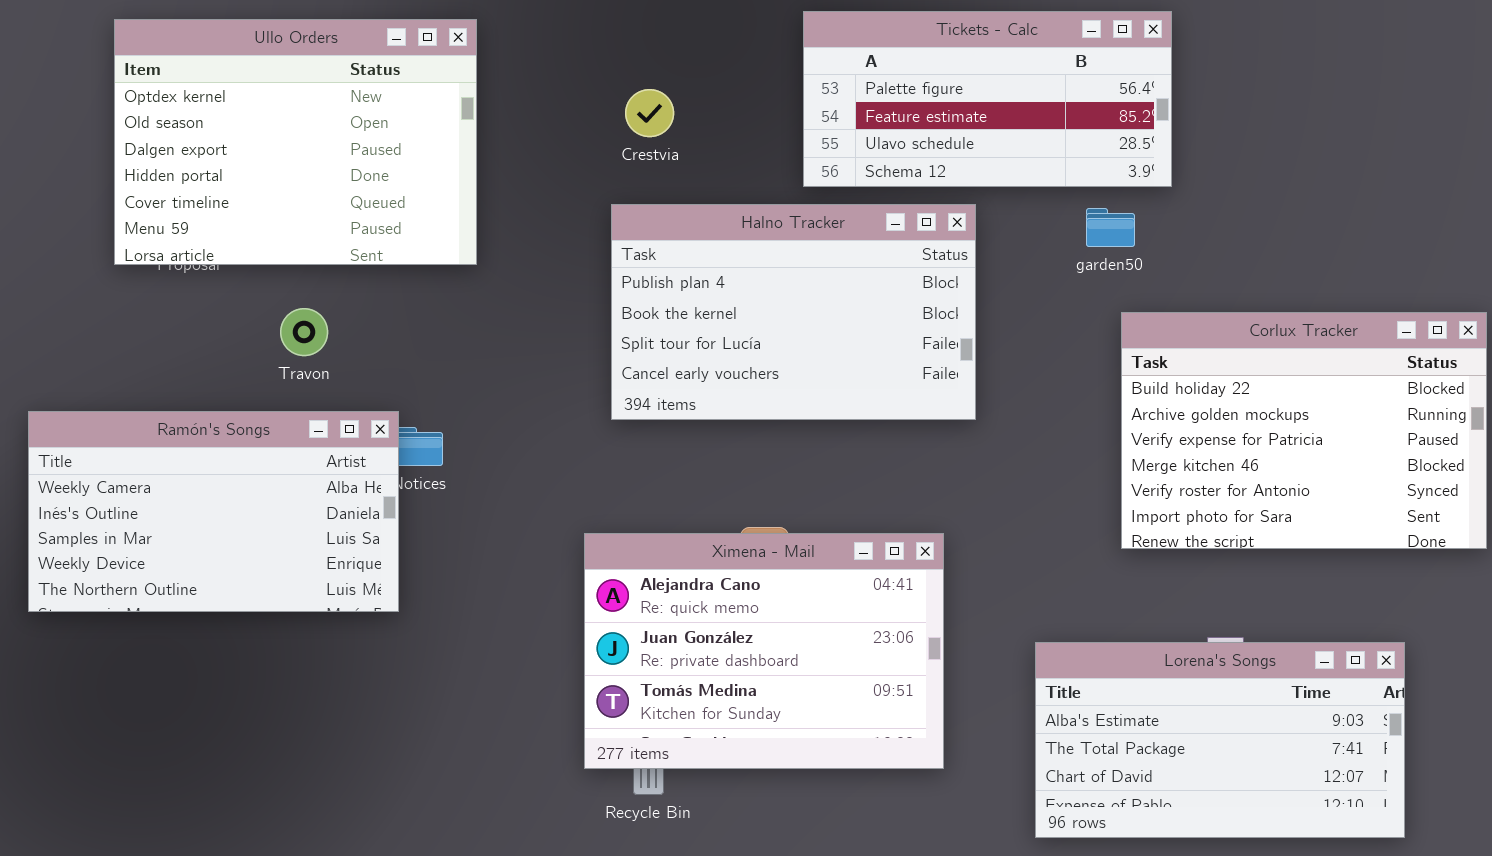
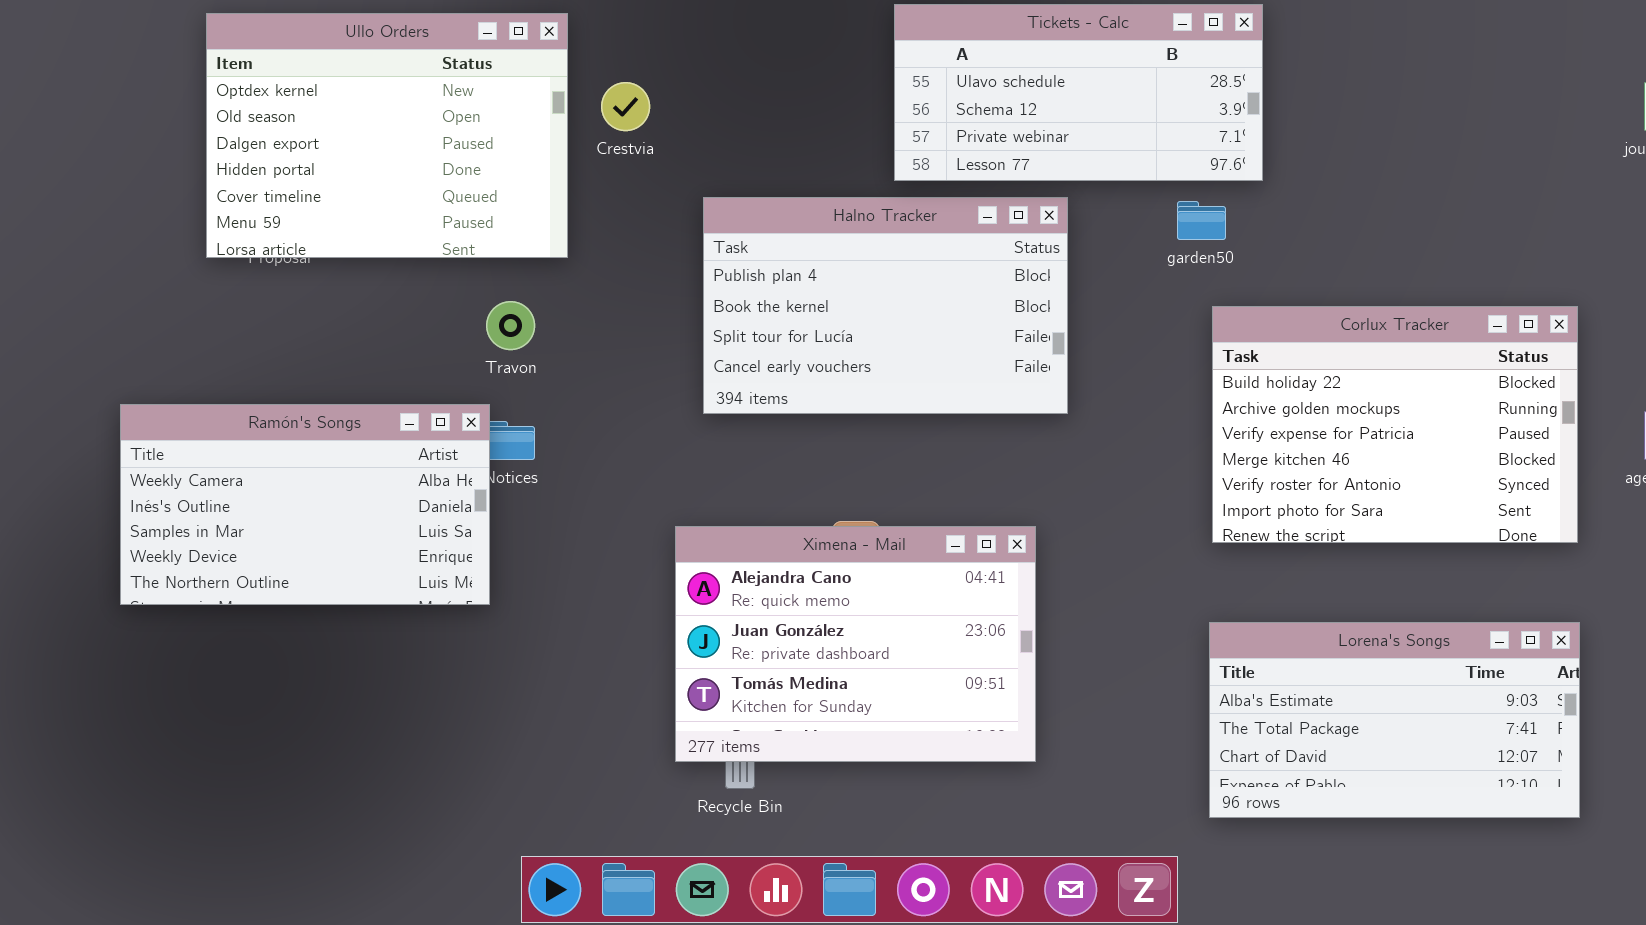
Tickets - Calc: [803,11,1172,187] -> [894,4,1263,181], scrolled down 2 rows
Crestvia: [625,89,674,137] -> [601,82,650,131], moved
Travon: [280,308,328,356] -> [486,301,535,350], moved
Lorena's Songs: [1035,642,1405,838] -> [1209,622,1580,818], moved

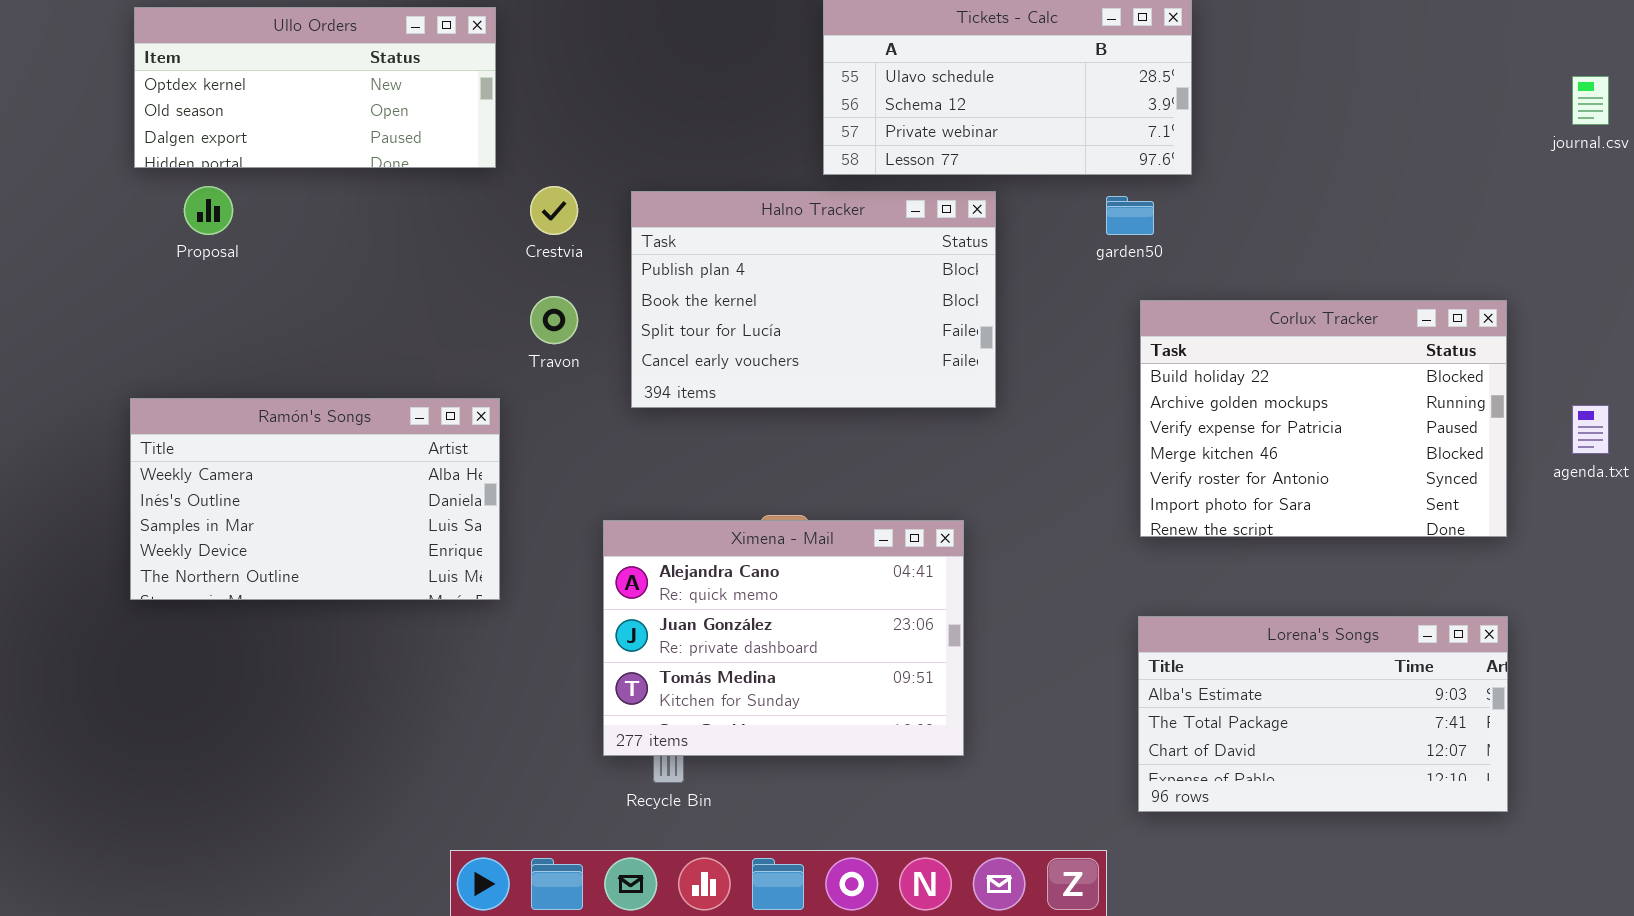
Ullo Orders: [206,13,568,258] -> [134,7,496,168], resized
Crestvia: [601,82,650,131] -> [530,186,578,235], moved
Travon: [486,301,535,350] -> [530,296,578,344], moved
Ramón's Songs: [120,404,490,605] -> [130,398,500,600], moved

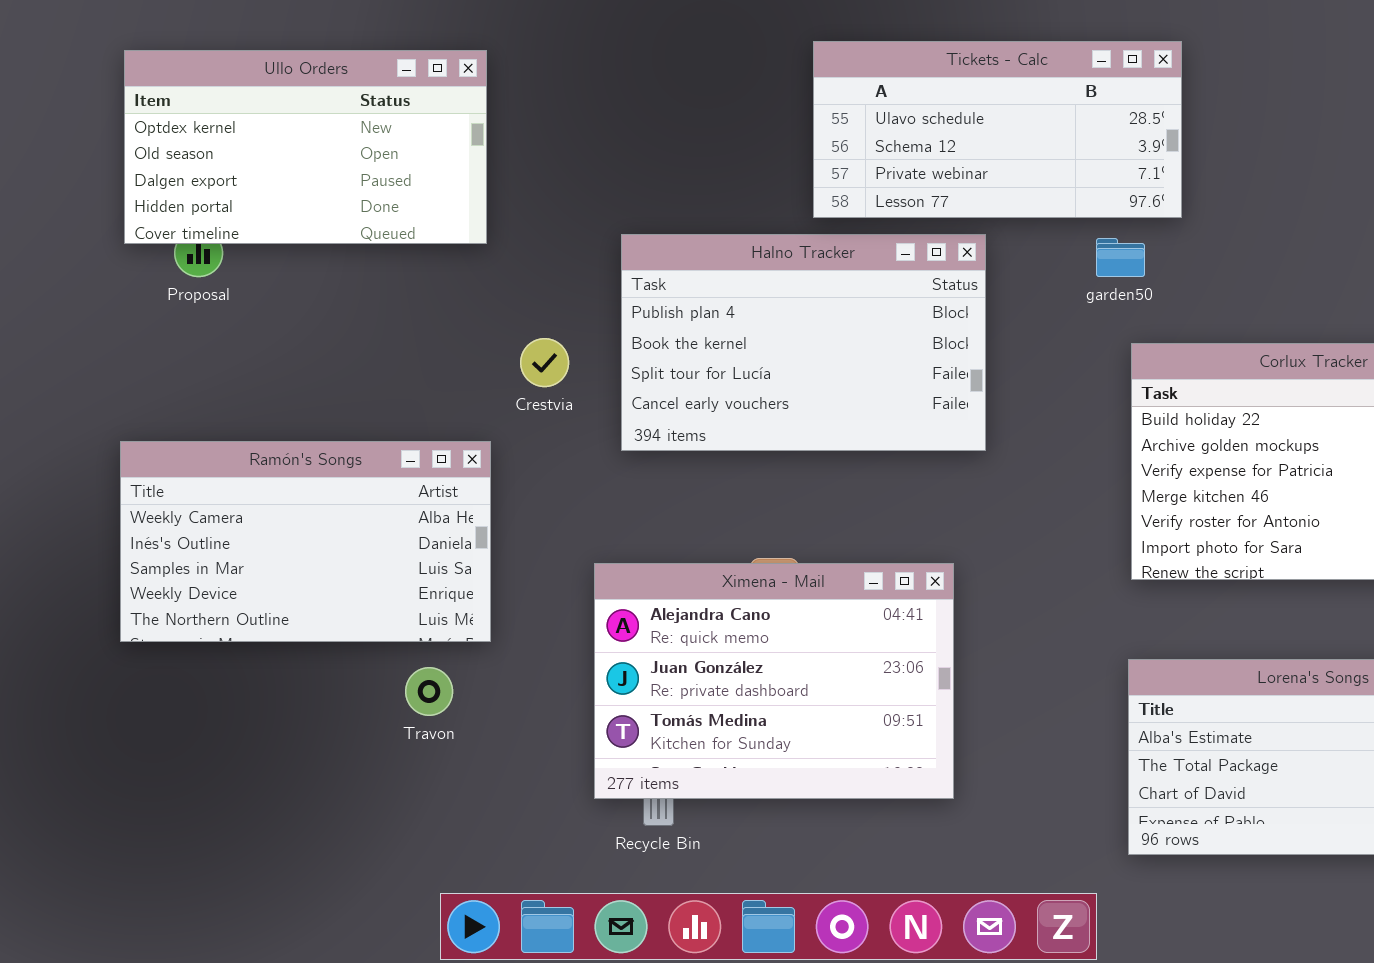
Ullo Orders: [134,7,496,168] -> [124,50,487,244], resized
Crestvia: [530,186,578,235] -> [520,338,569,387], moved
Travon: [530,296,578,344] -> [405,667,453,716], moved

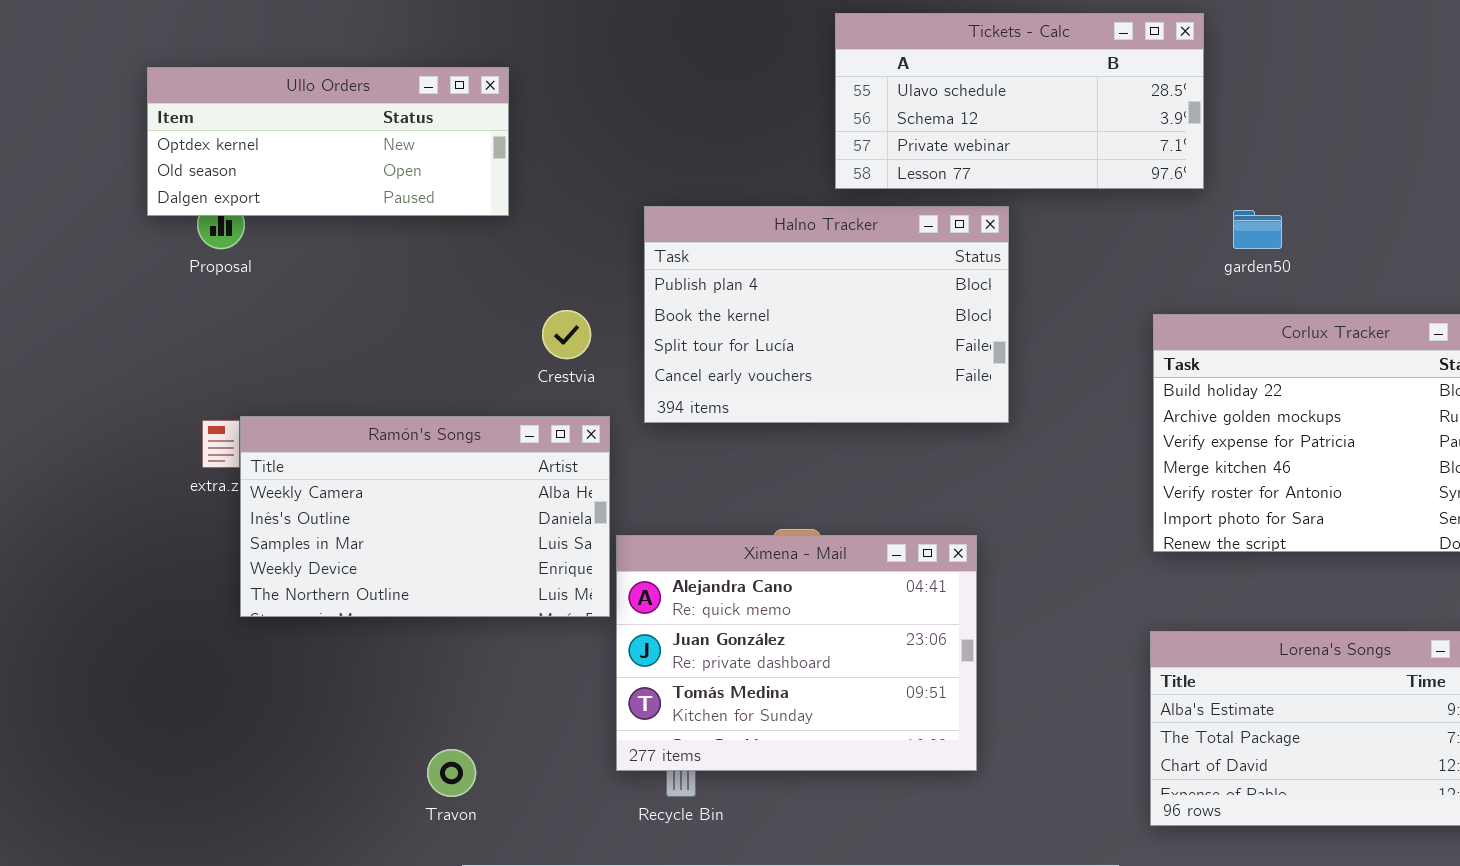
Ullo Orders: [124,50,487,244] -> [147,67,509,216], resized
garden50: [1096,238,1145,277] -> [1233,210,1282,249], moved
Ramón's Songs: [120,441,491,642] -> [240,416,610,617], moved
Travon: [405,667,453,716] -> [427,749,476,797], moved

